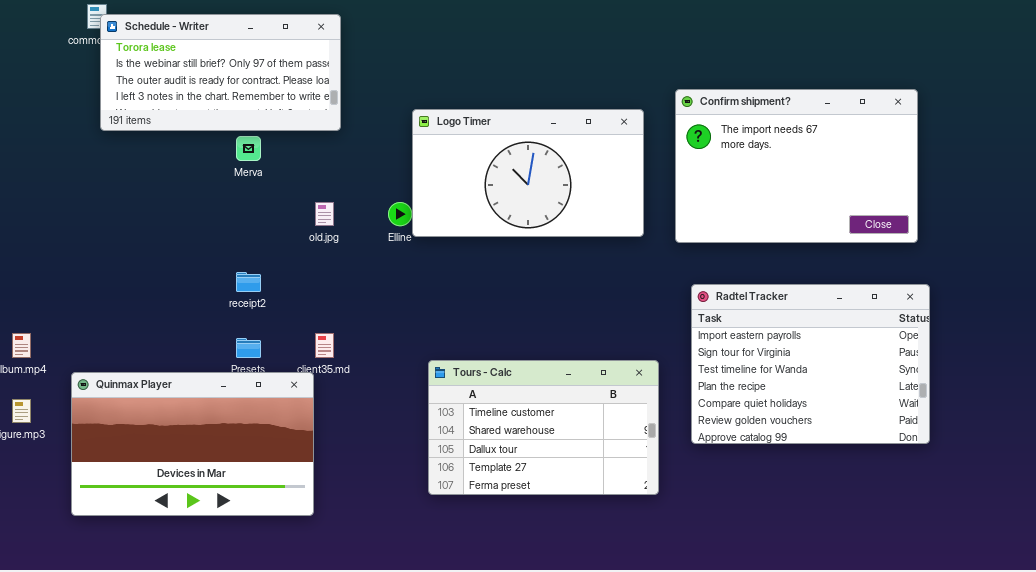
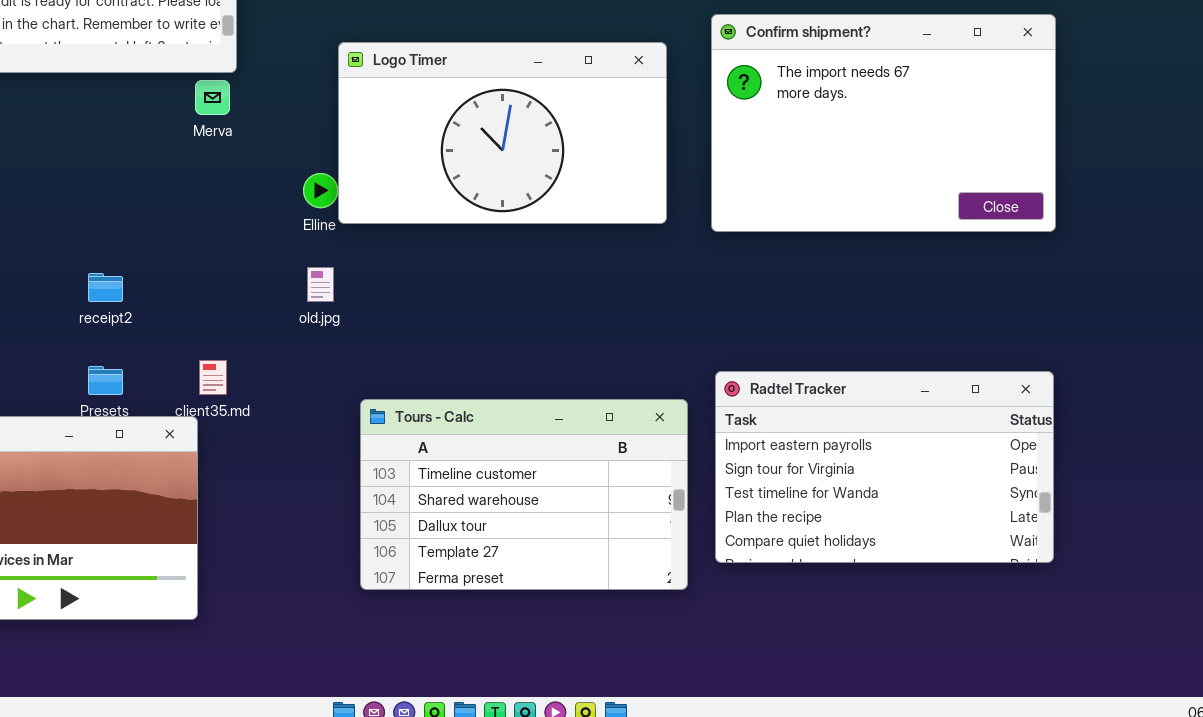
Merva: [236,136,261,161] -> [195,80,230,115], moved
old.jpg: [315,202,334,226] -> [307,267,334,302], moved
Radtel Tracker: [691,284,930,444] -> [715,371,1054,563], moved, resized

